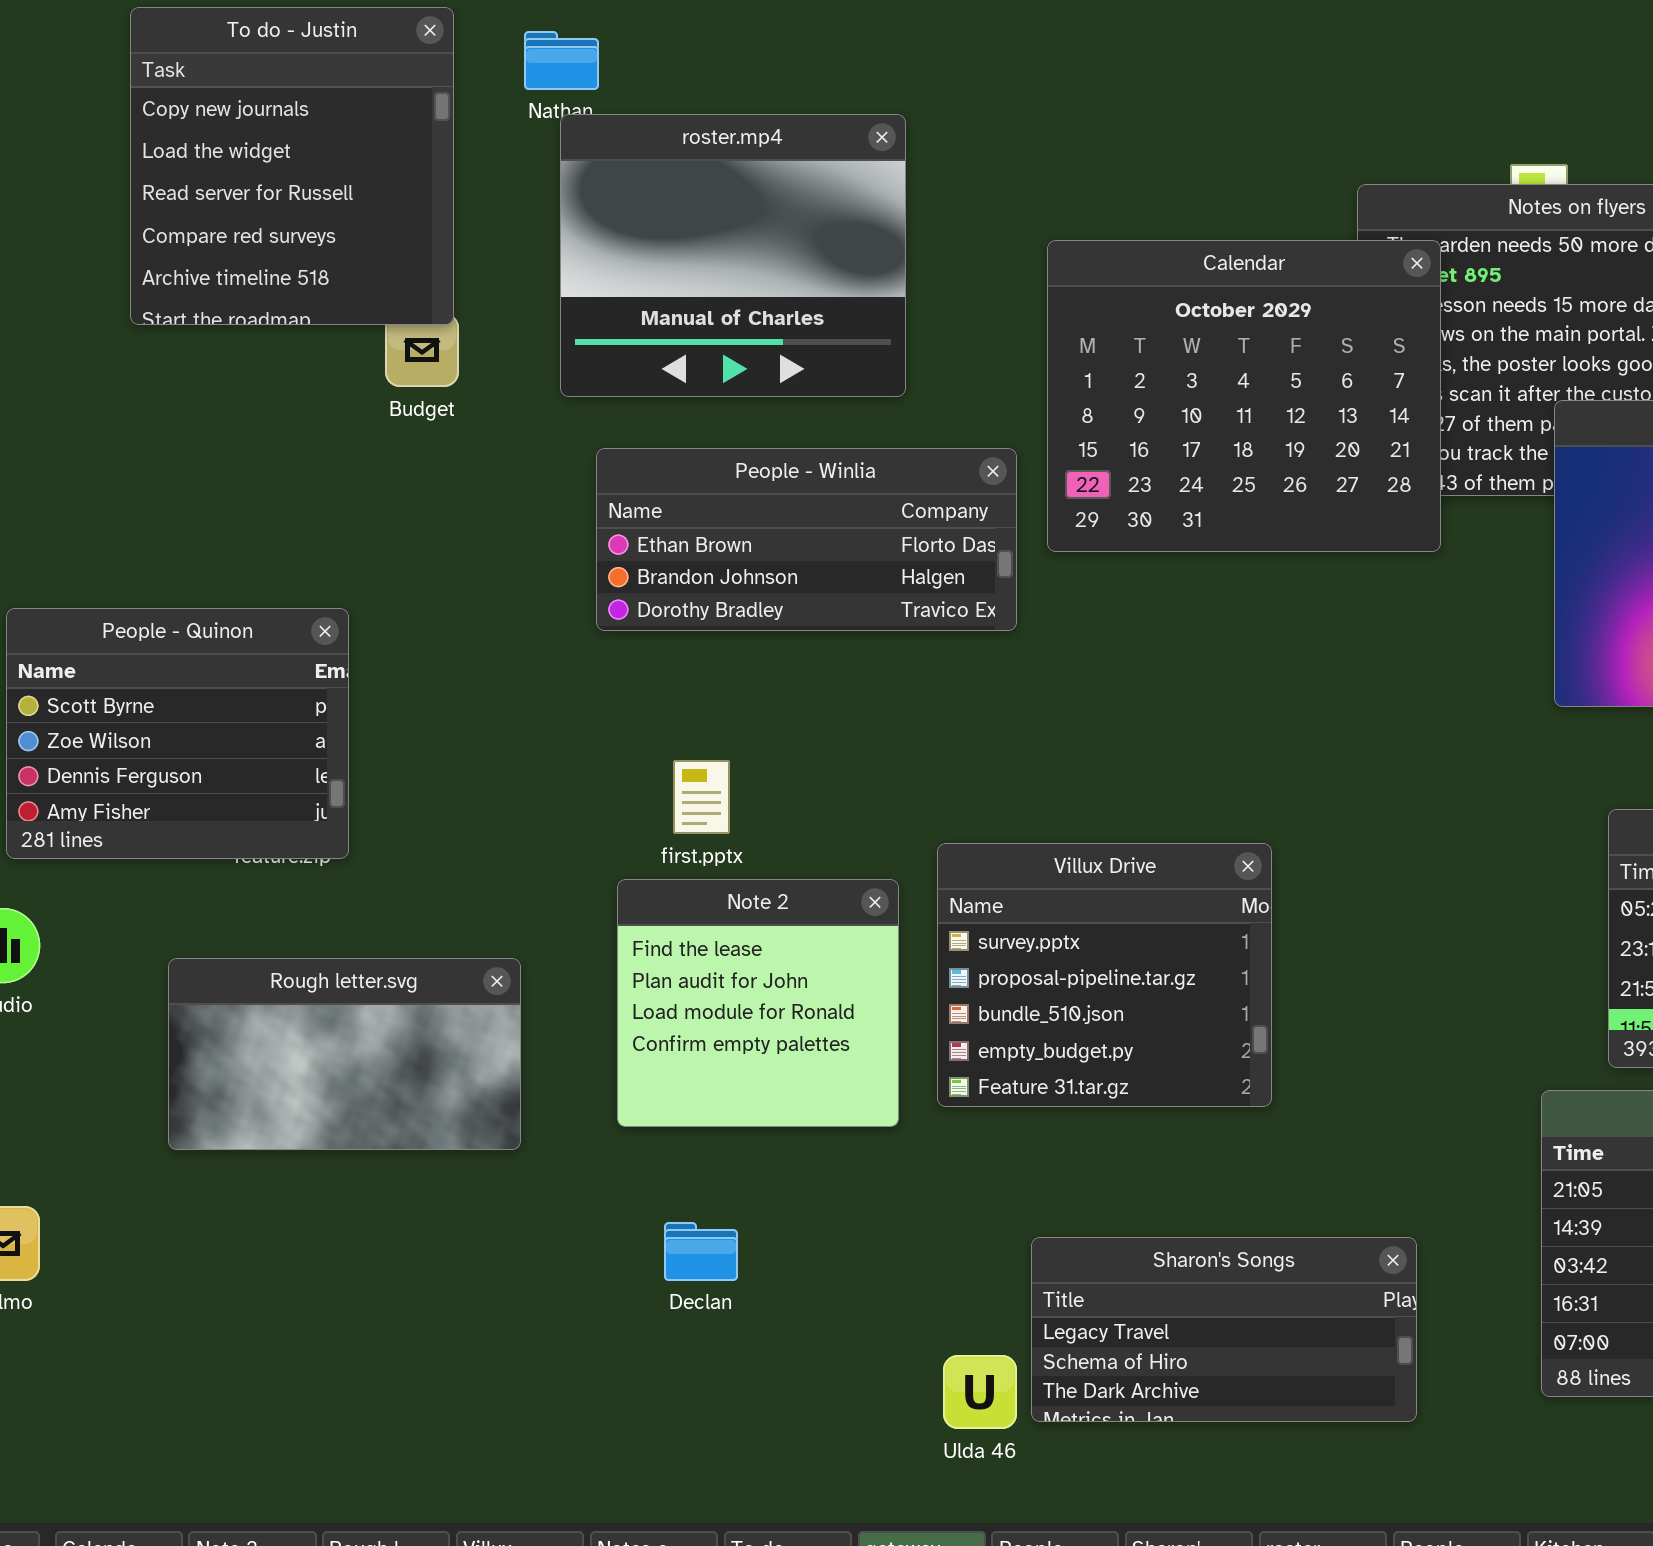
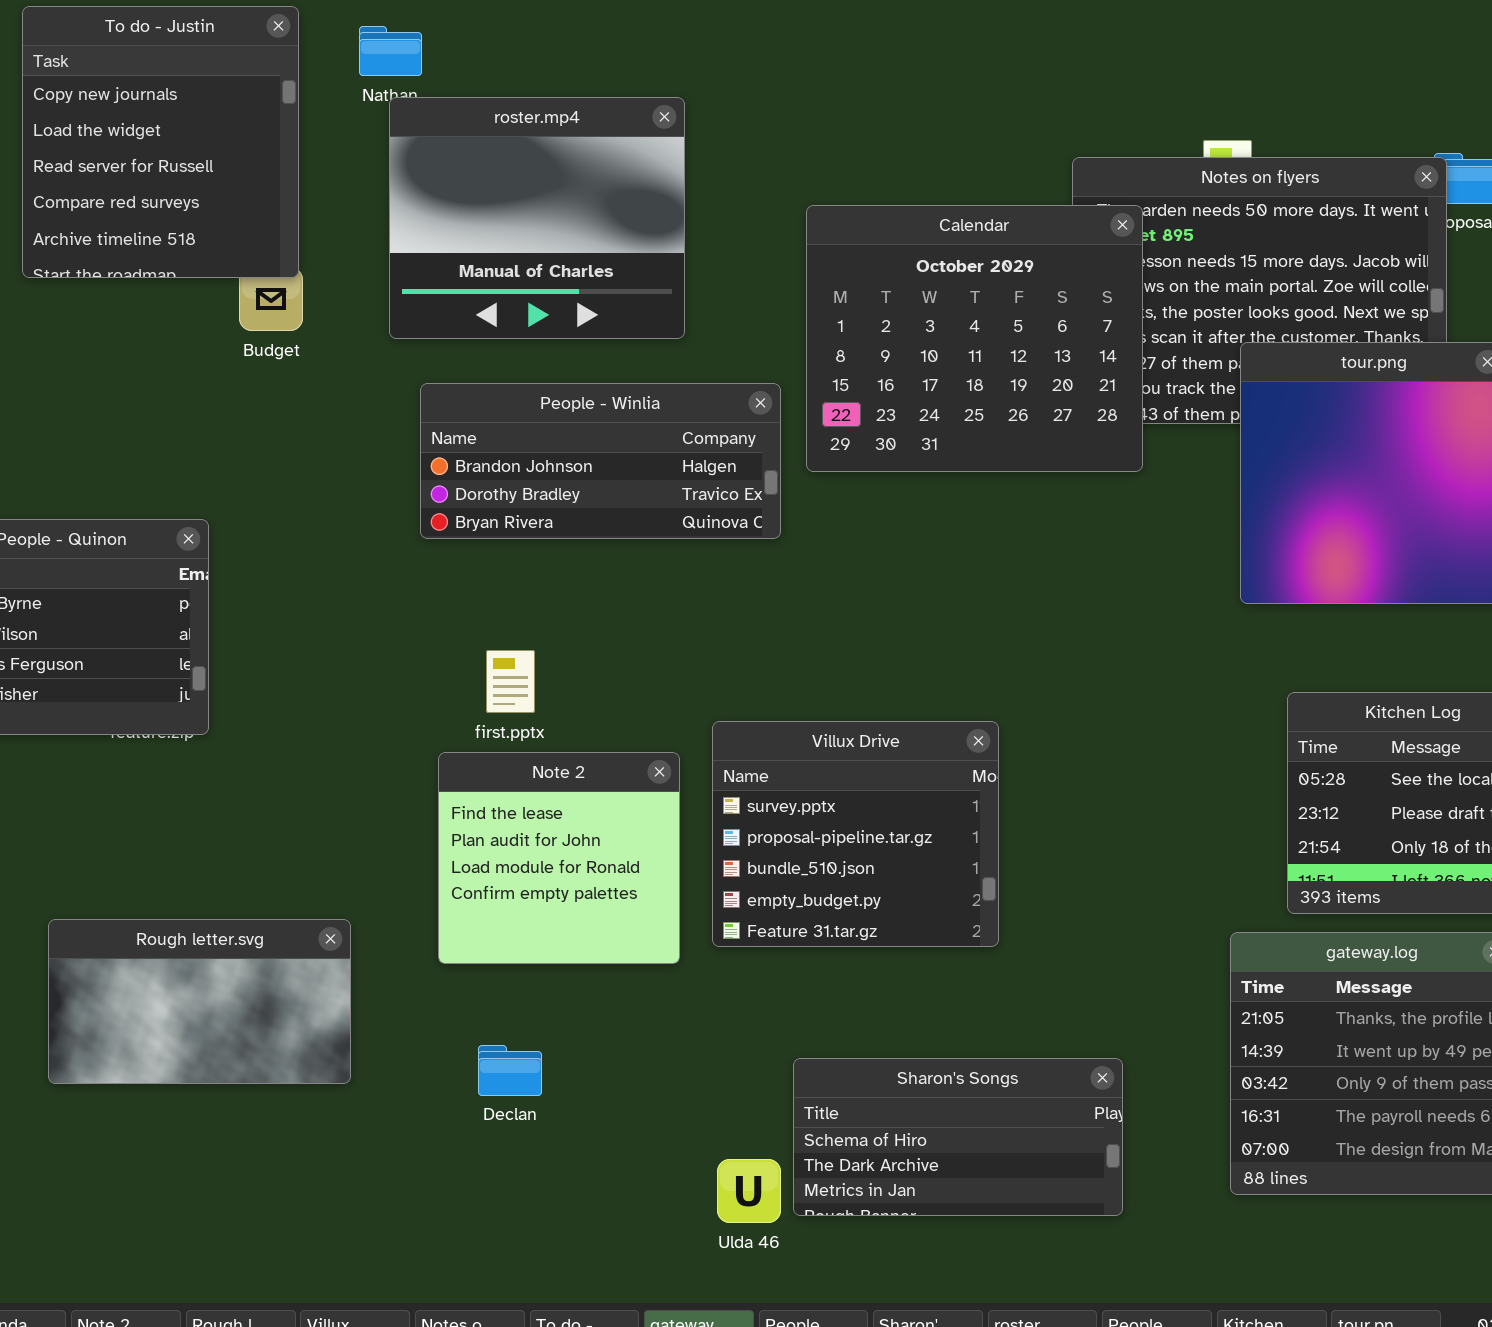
People - Winlia: [596,448,1017,631] -> [420,383,781,539], scrolled down 1 row
Rough letter.svg: [168,958,521,1150] -> [48,919,351,1084], moved
Sharon's Songs: [1031,1237,1417,1422] -> [793,1058,1123,1216], scrolled down 1 row

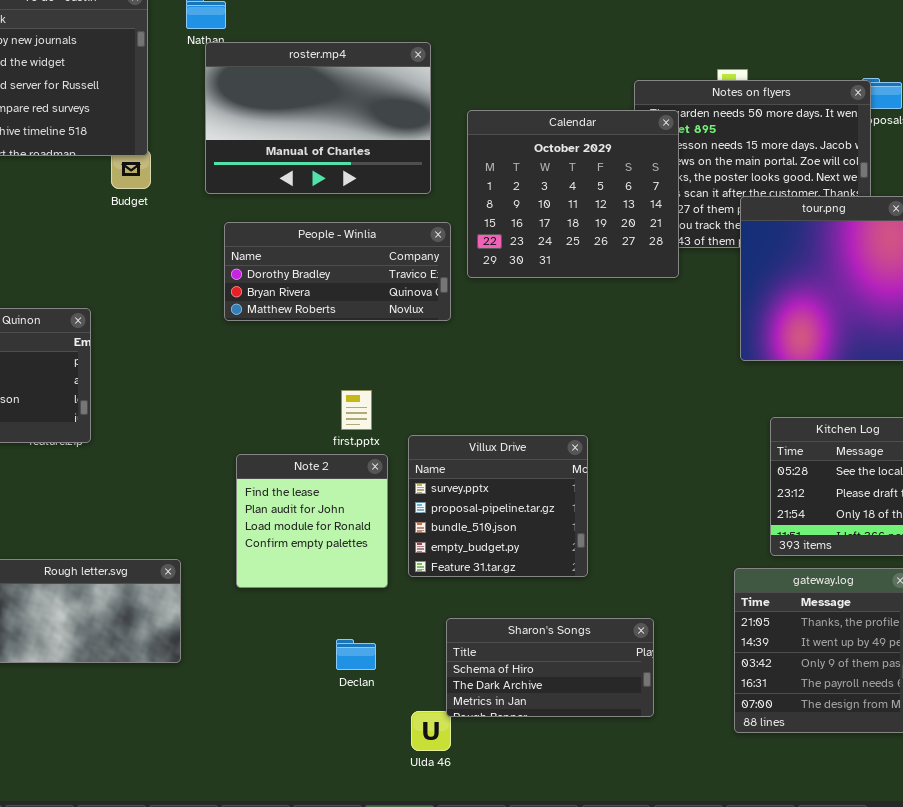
roster.mp4: [389,97,685,339] -> [205,42,431,194], resized
People - Winlia: [420,383,781,539] -> [224,222,451,321], scrolled down 1 row
first.pptx: [486,650,535,713] -> [341,390,372,430], moved
Declan: [478,1045,542,1096] -> [336,639,376,670], moved
Sharon's Songs: [793,1058,1123,1216] -> [446,618,654,717], moved

